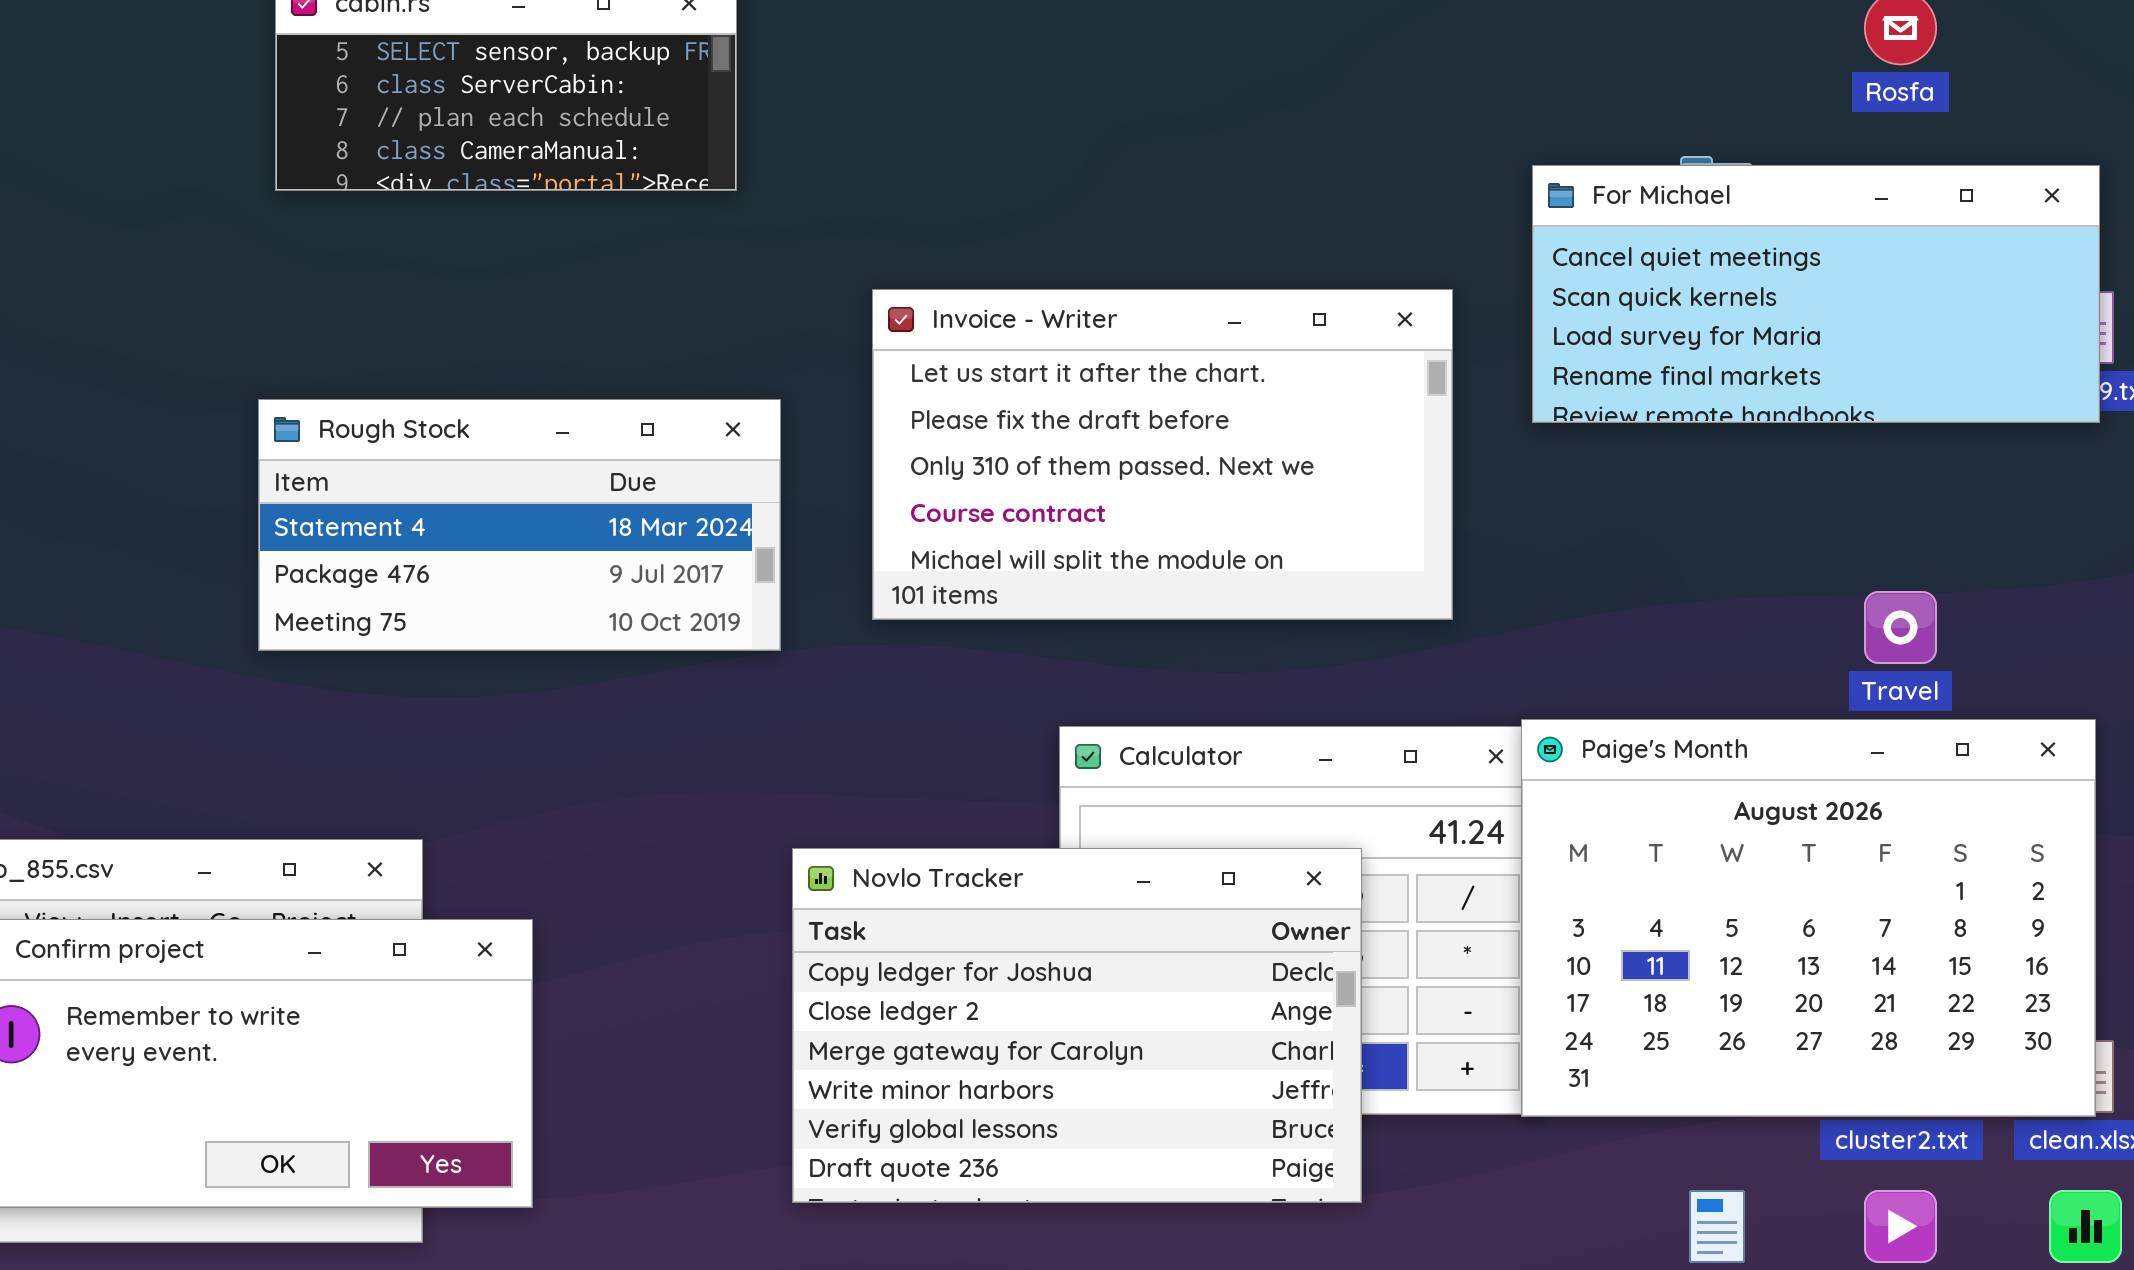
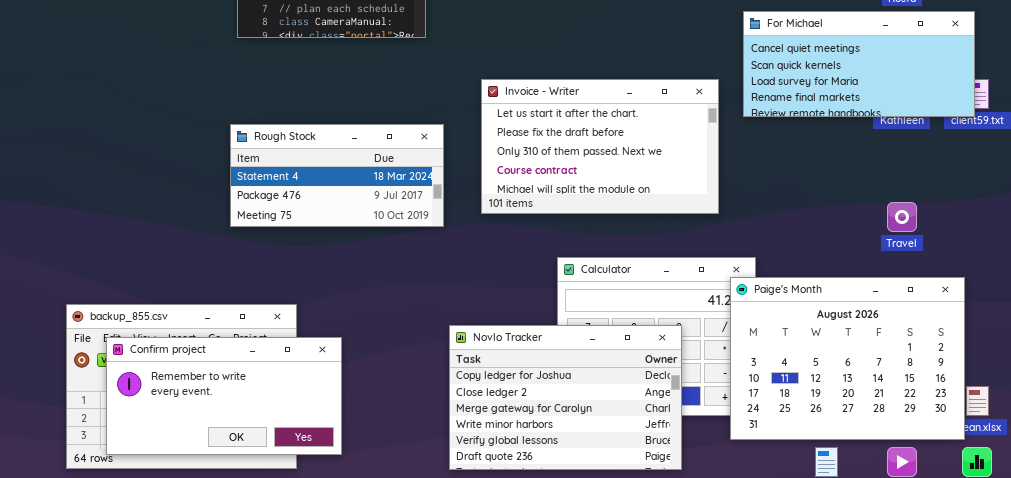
For Michael: [1532,165,2100,423] -> [743,11,975,117], moved
Paige's Month: [1521,719,2096,1117] -> [730,277,965,440], moved
Novlo Tracker: [792,848,1362,1203] -> [449,325,682,470], moved

